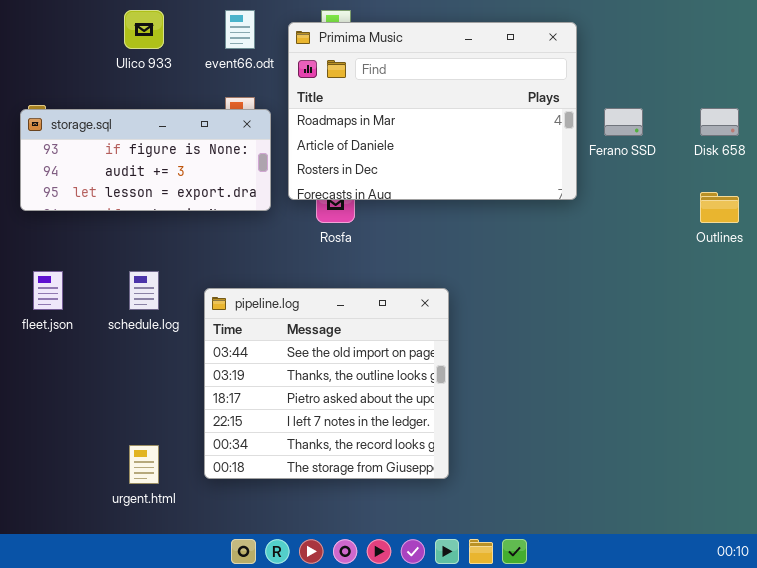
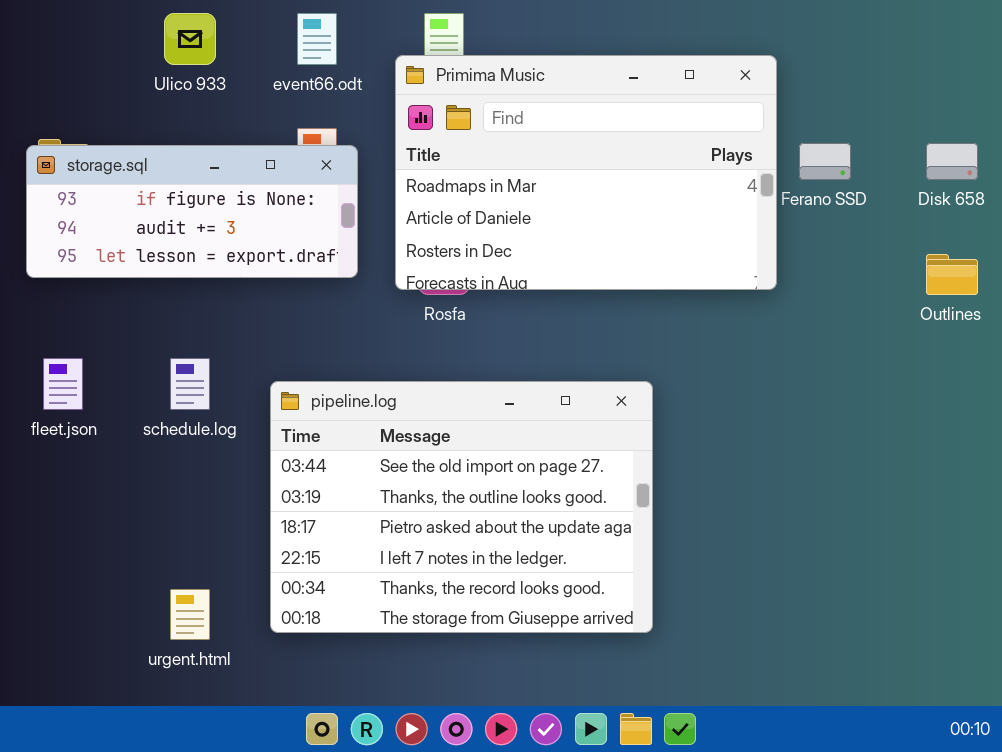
Primima Music: [288,22,577,200] -> [395,55,777,290], moved
pipeline.log: [204,288,449,479] -> [270,381,653,633], resized

